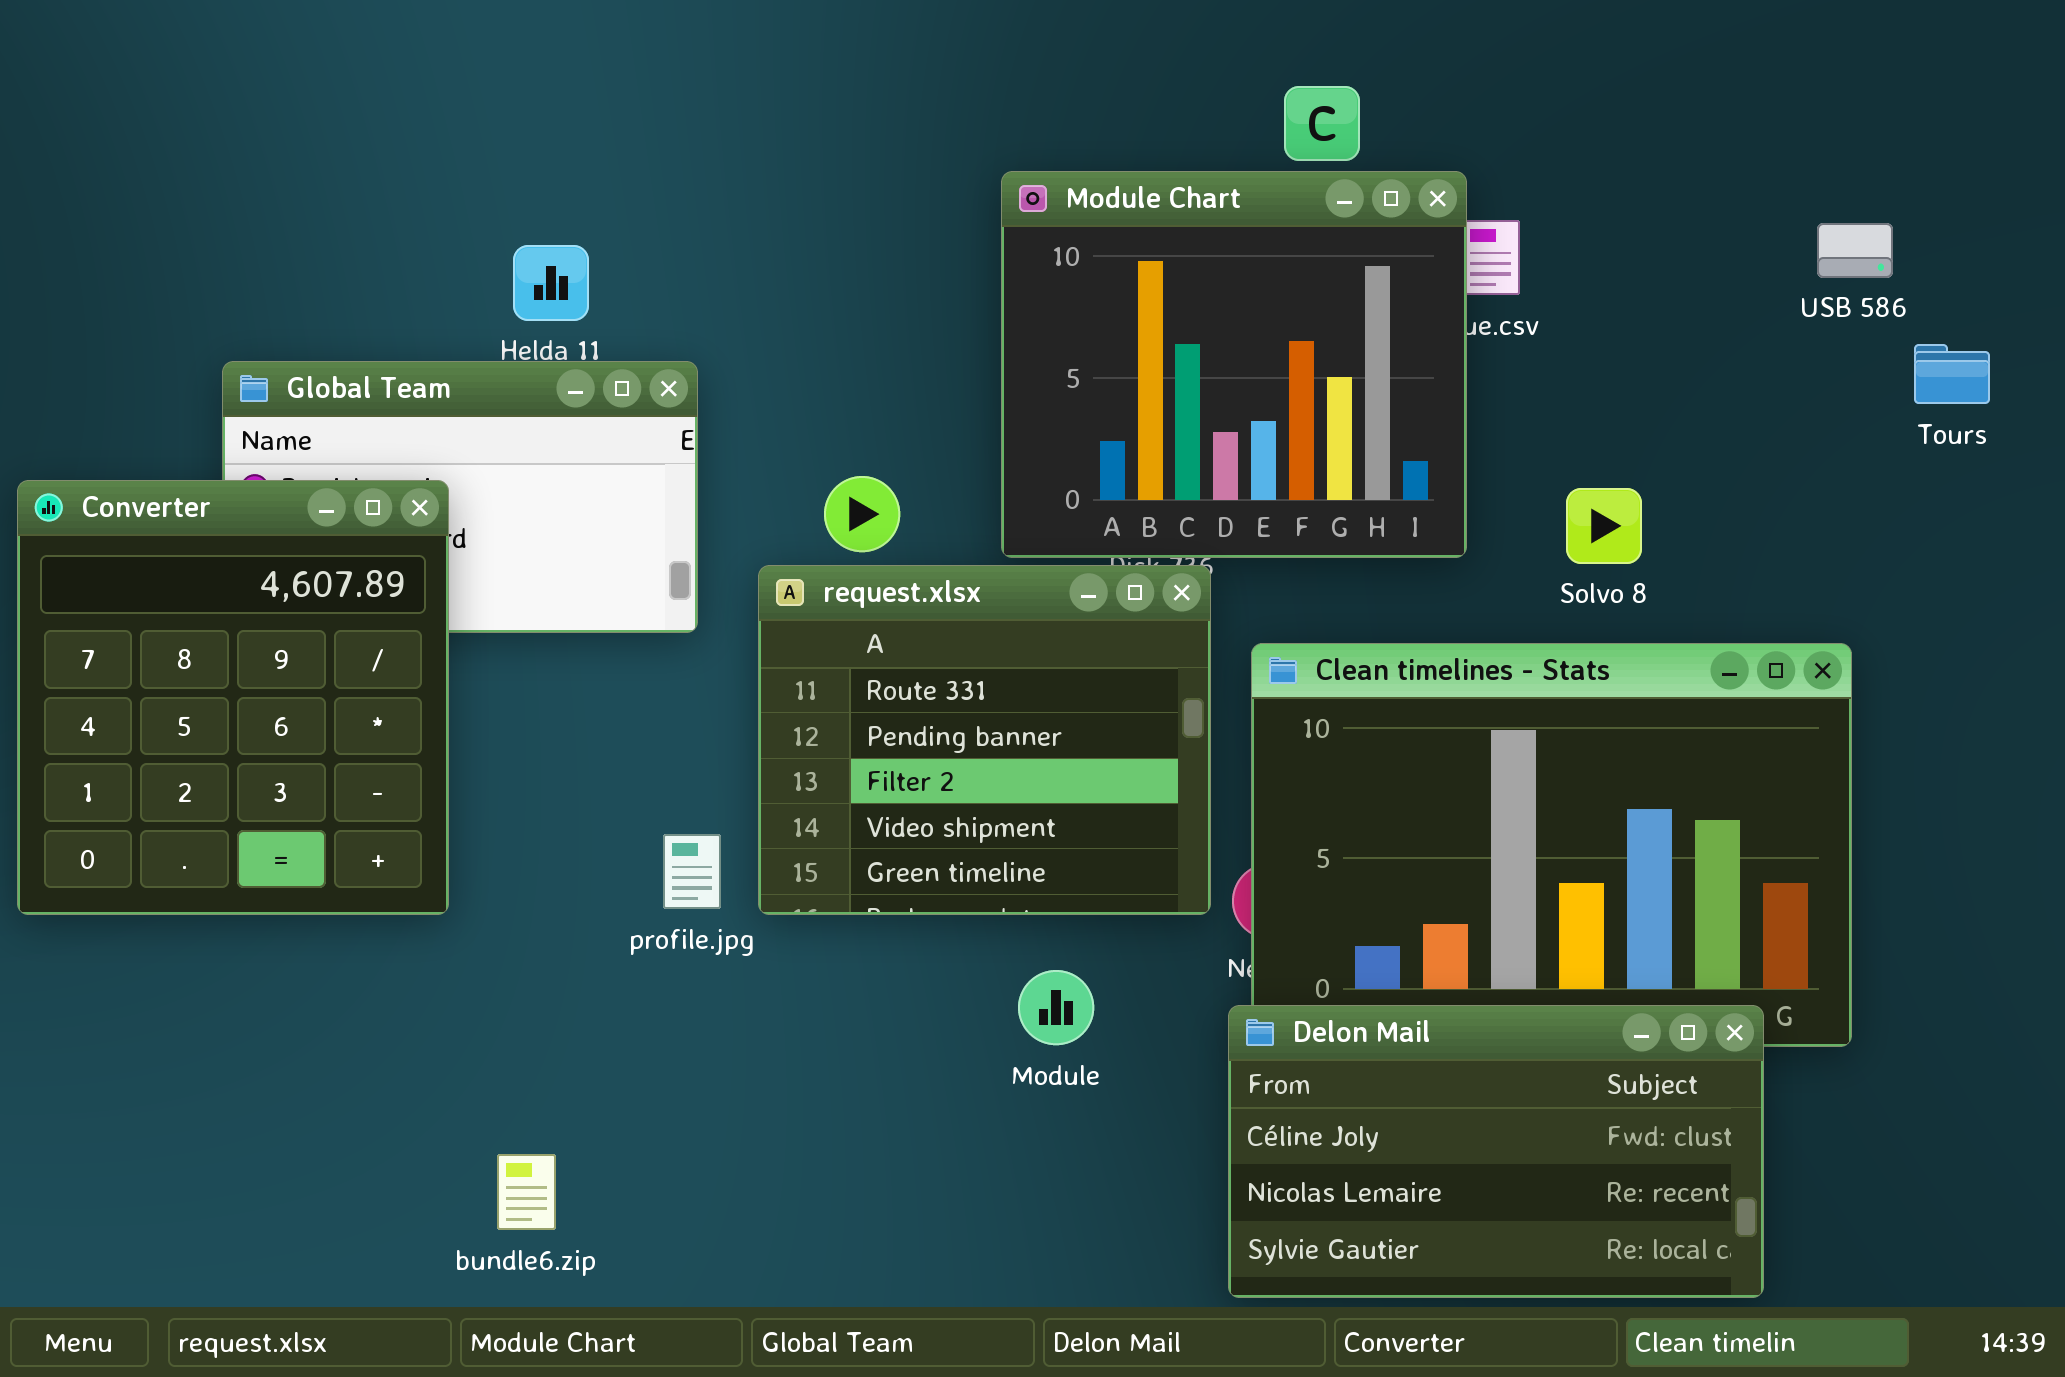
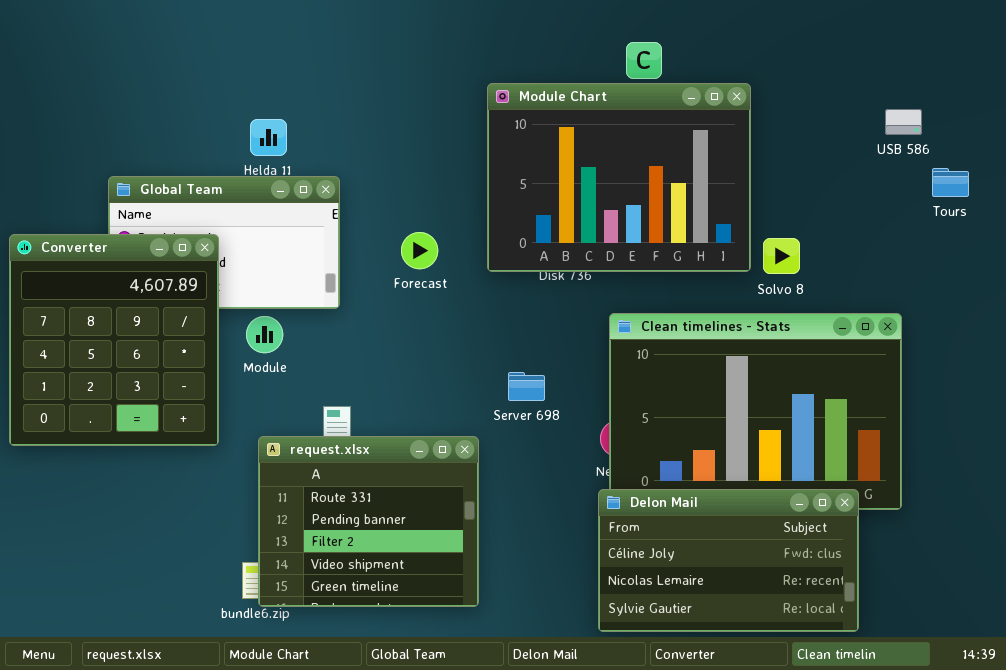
Module Chart: [1001,171,1467,558] -> [487,83,751,272], resized
request.xlsx: [758,565,1211,915] -> [258,436,479,607], moved
Module: [1018,970,1094,1045] -> [246,316,283,353], moved

